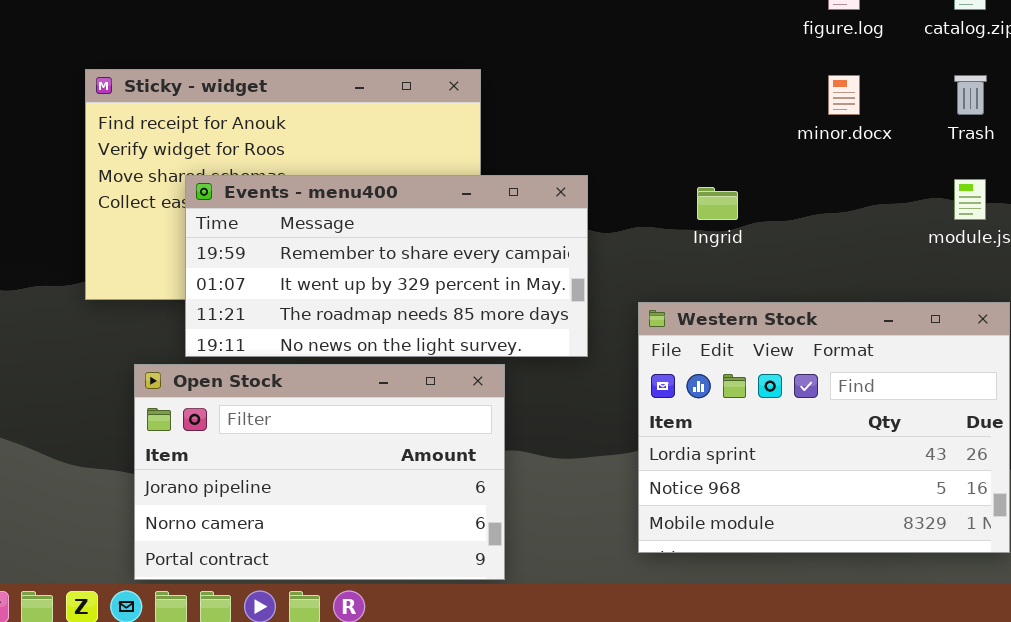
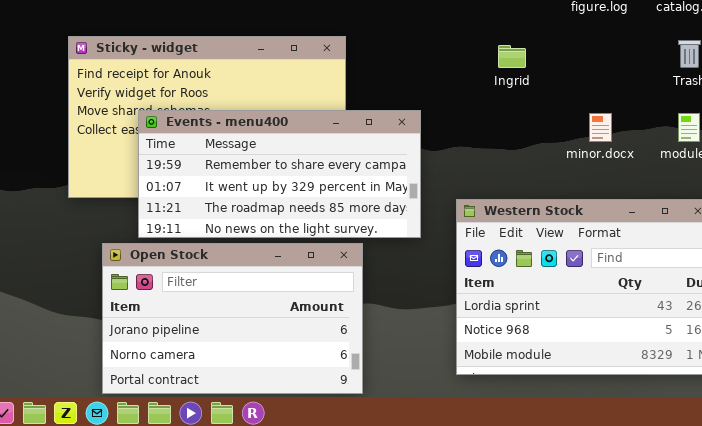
minor.docx: [828,75,860,115] -> [589,113,612,142], moved
Ingrid: [697,187,738,220] -> [498,45,526,68], moved

